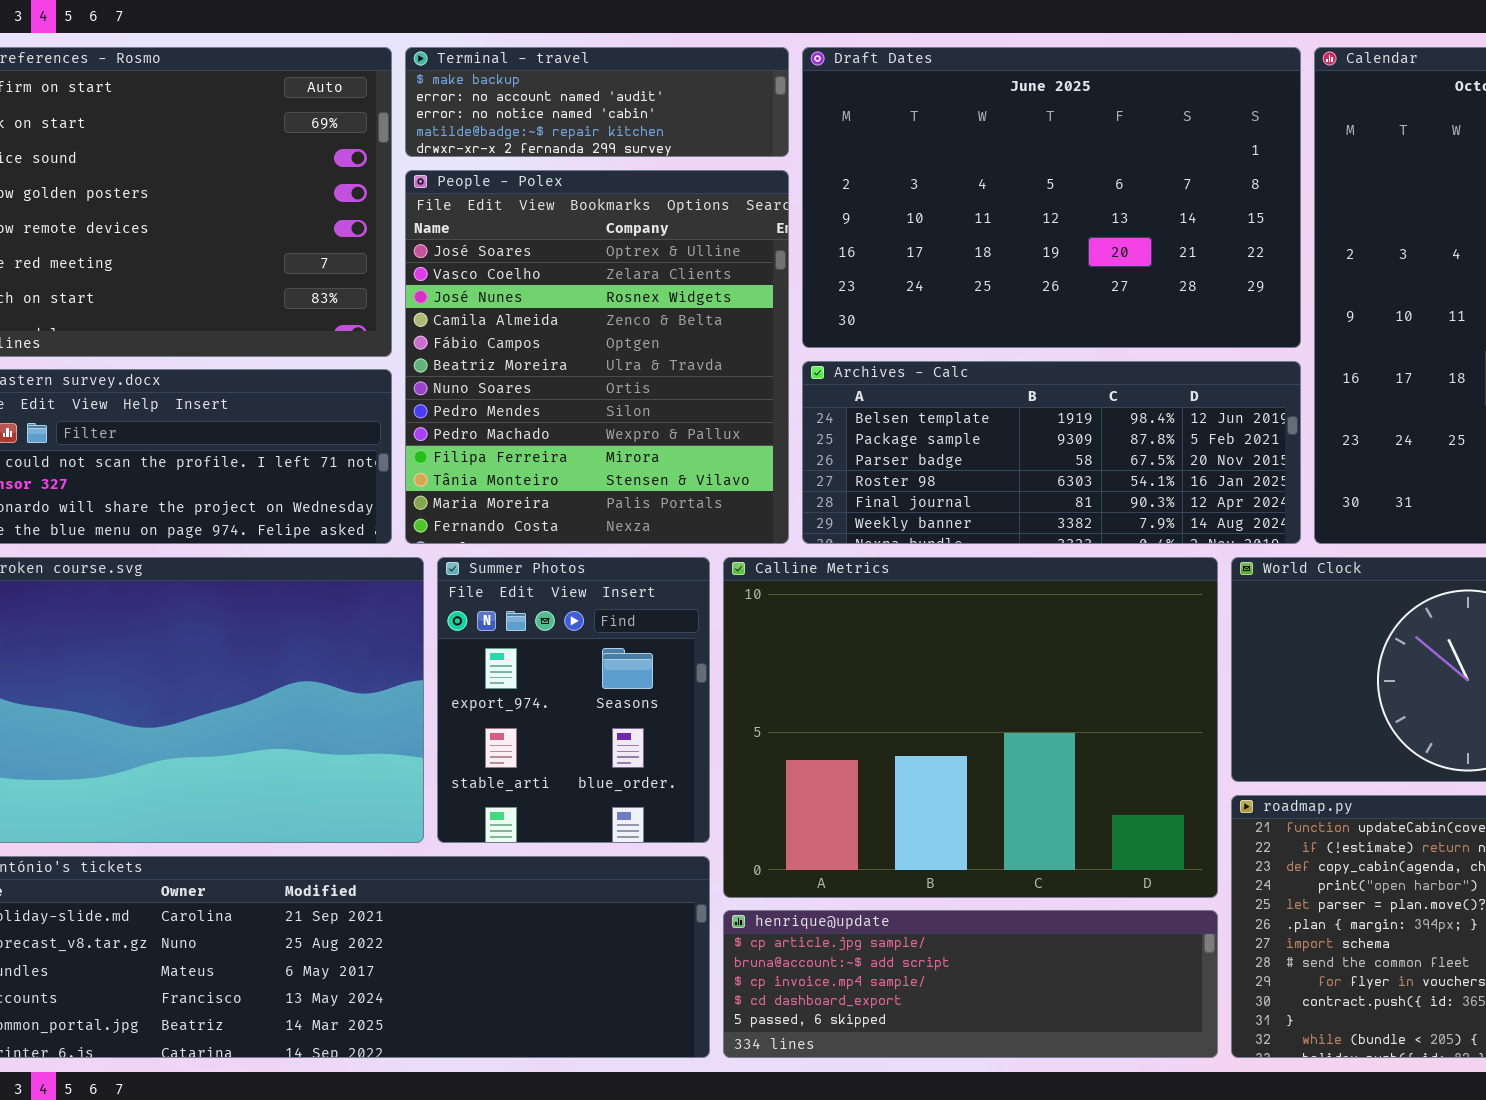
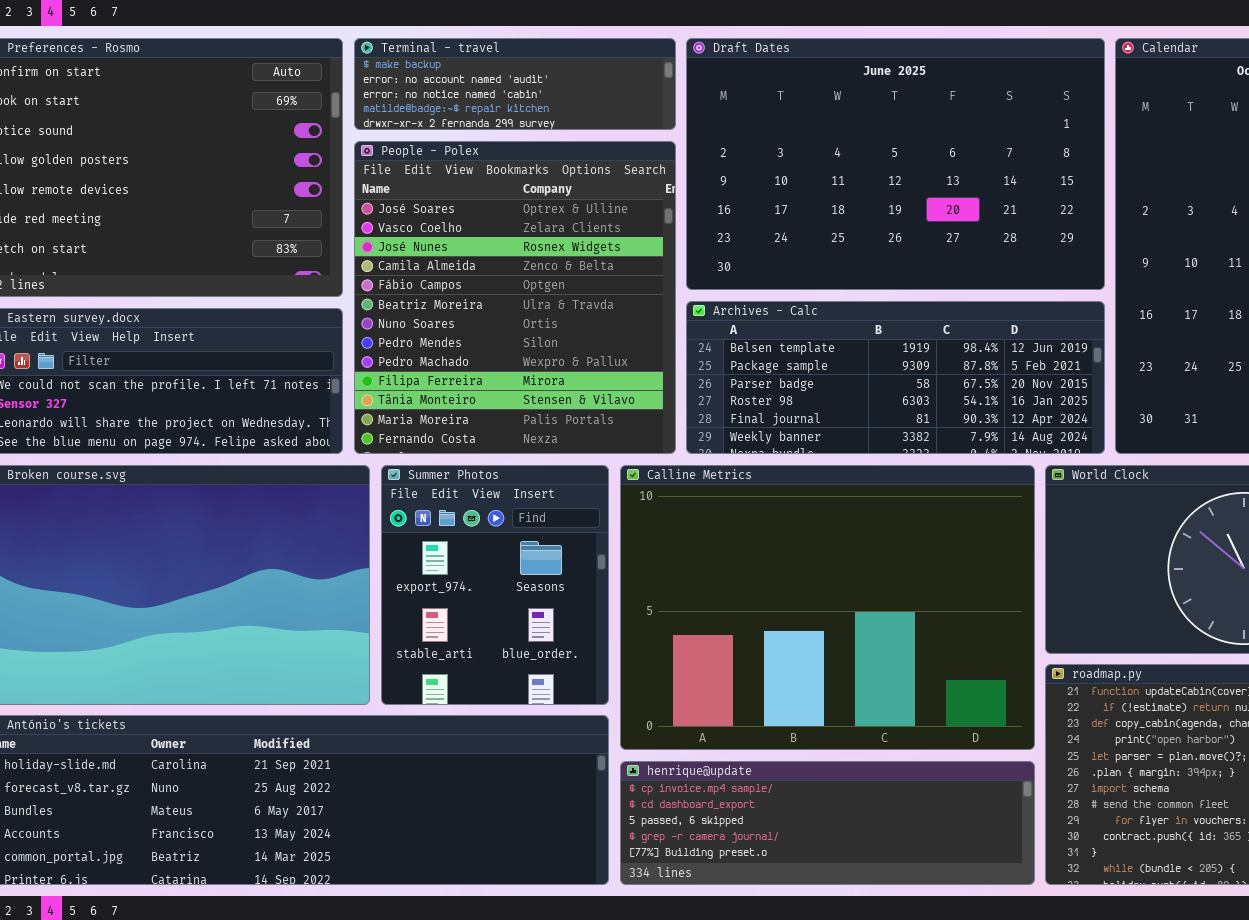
henrique@update: [723,910,1218,1058] -> [620,761,1035,885], scrolled down 2 rows

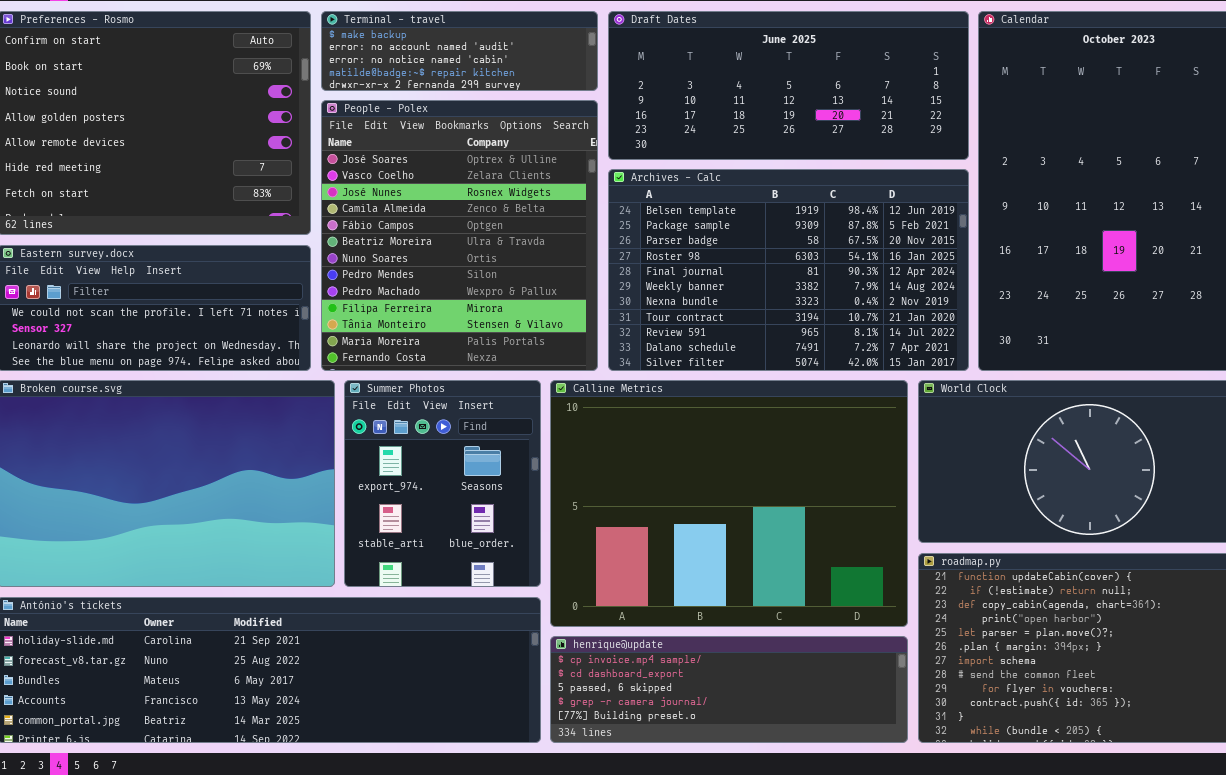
Draft Dates: [686,38,1105,290] -> [608,11,969,160], resized
Archives - Calc: [686,301,1105,454] -> [608,169,969,371], resized

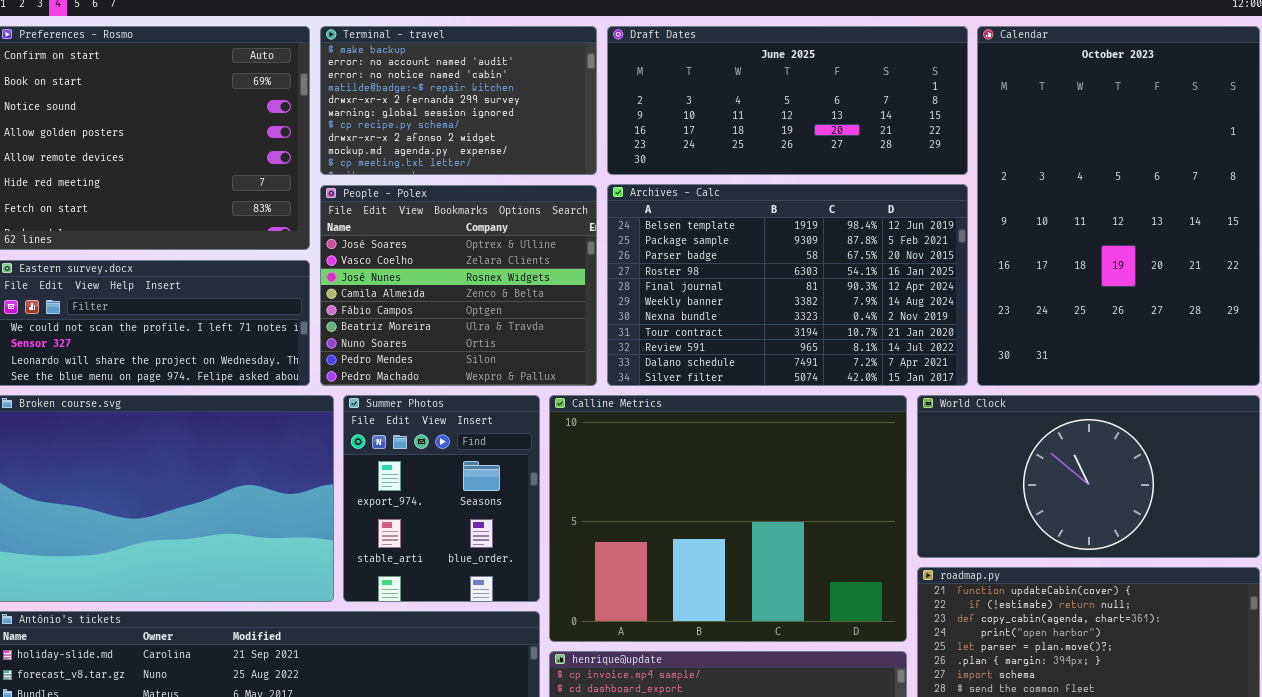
Terminal - travel: [321,11,598,91] -> [320,26,597,175], resized
People - Polex: [321,100,598,371] -> [320,185,597,386], resized

